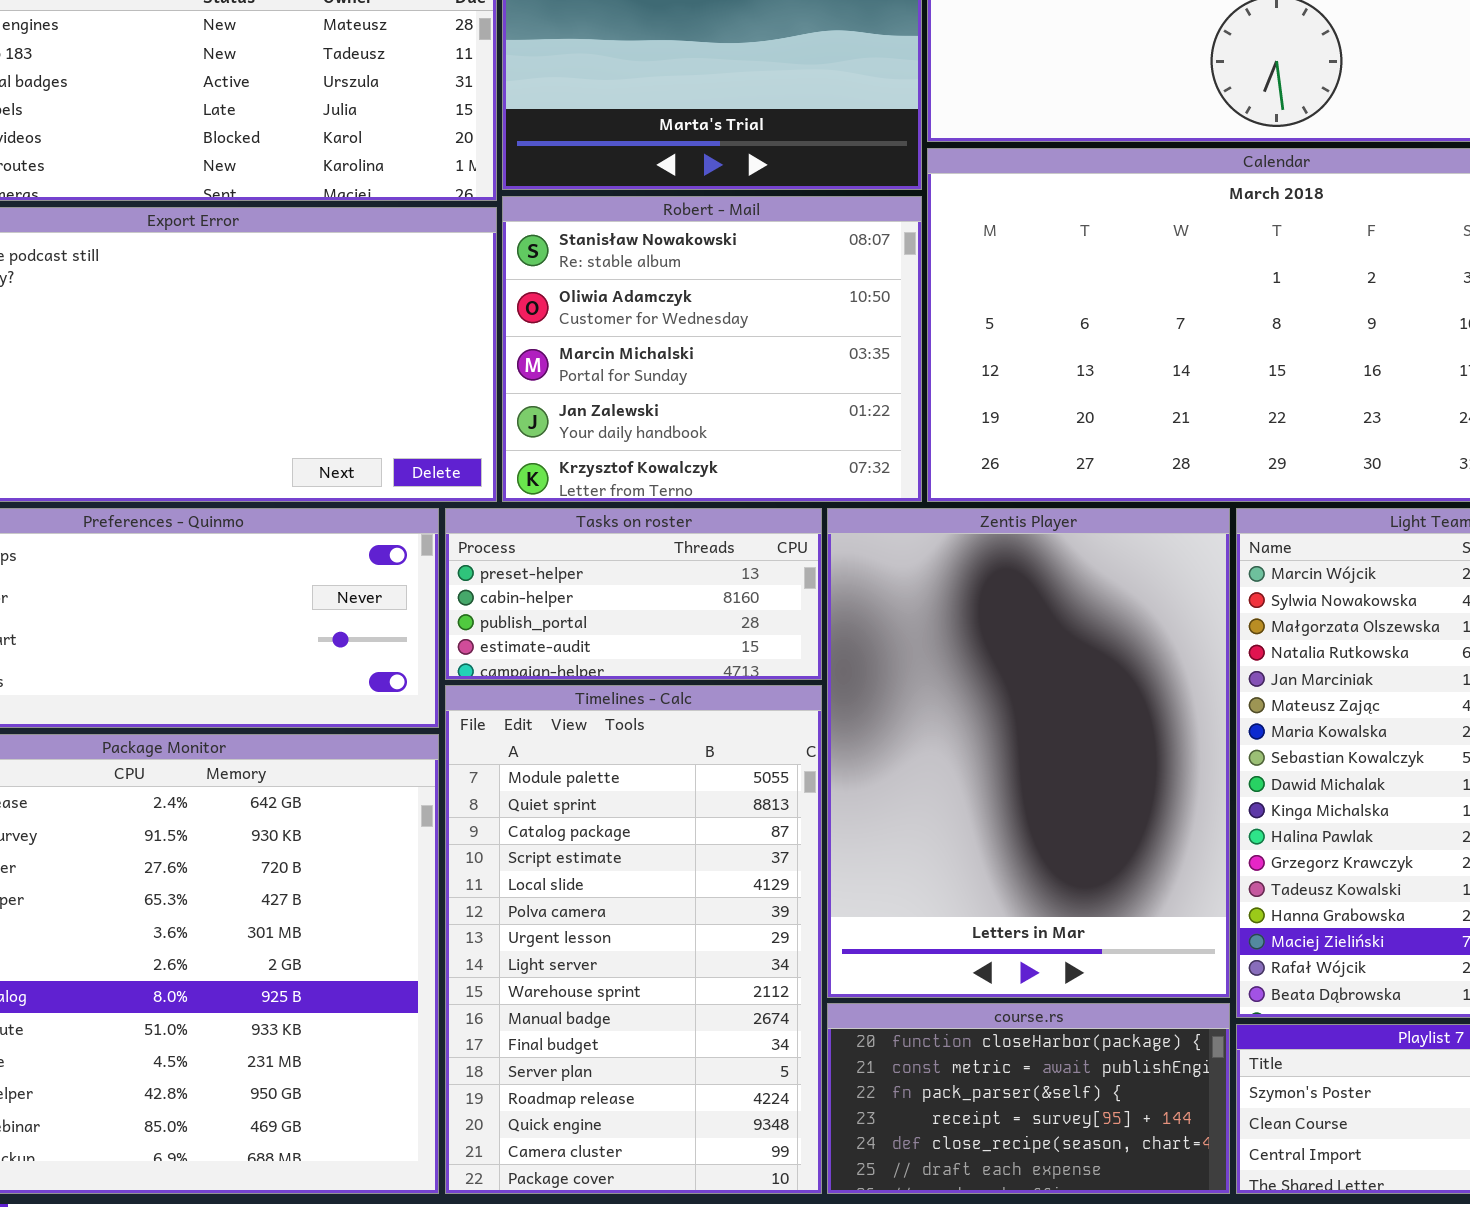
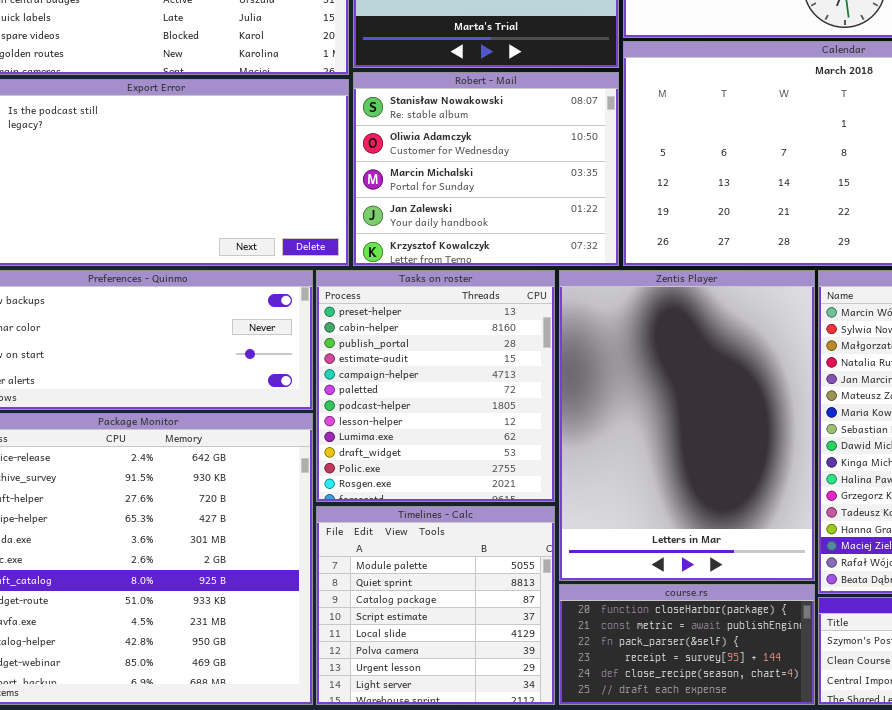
Tasks on roster: [445,508,822,680] -> [316,270,555,502], resized
Timelines - Calc: [445,685,822,1194] -> [316,506,555,705], resized

